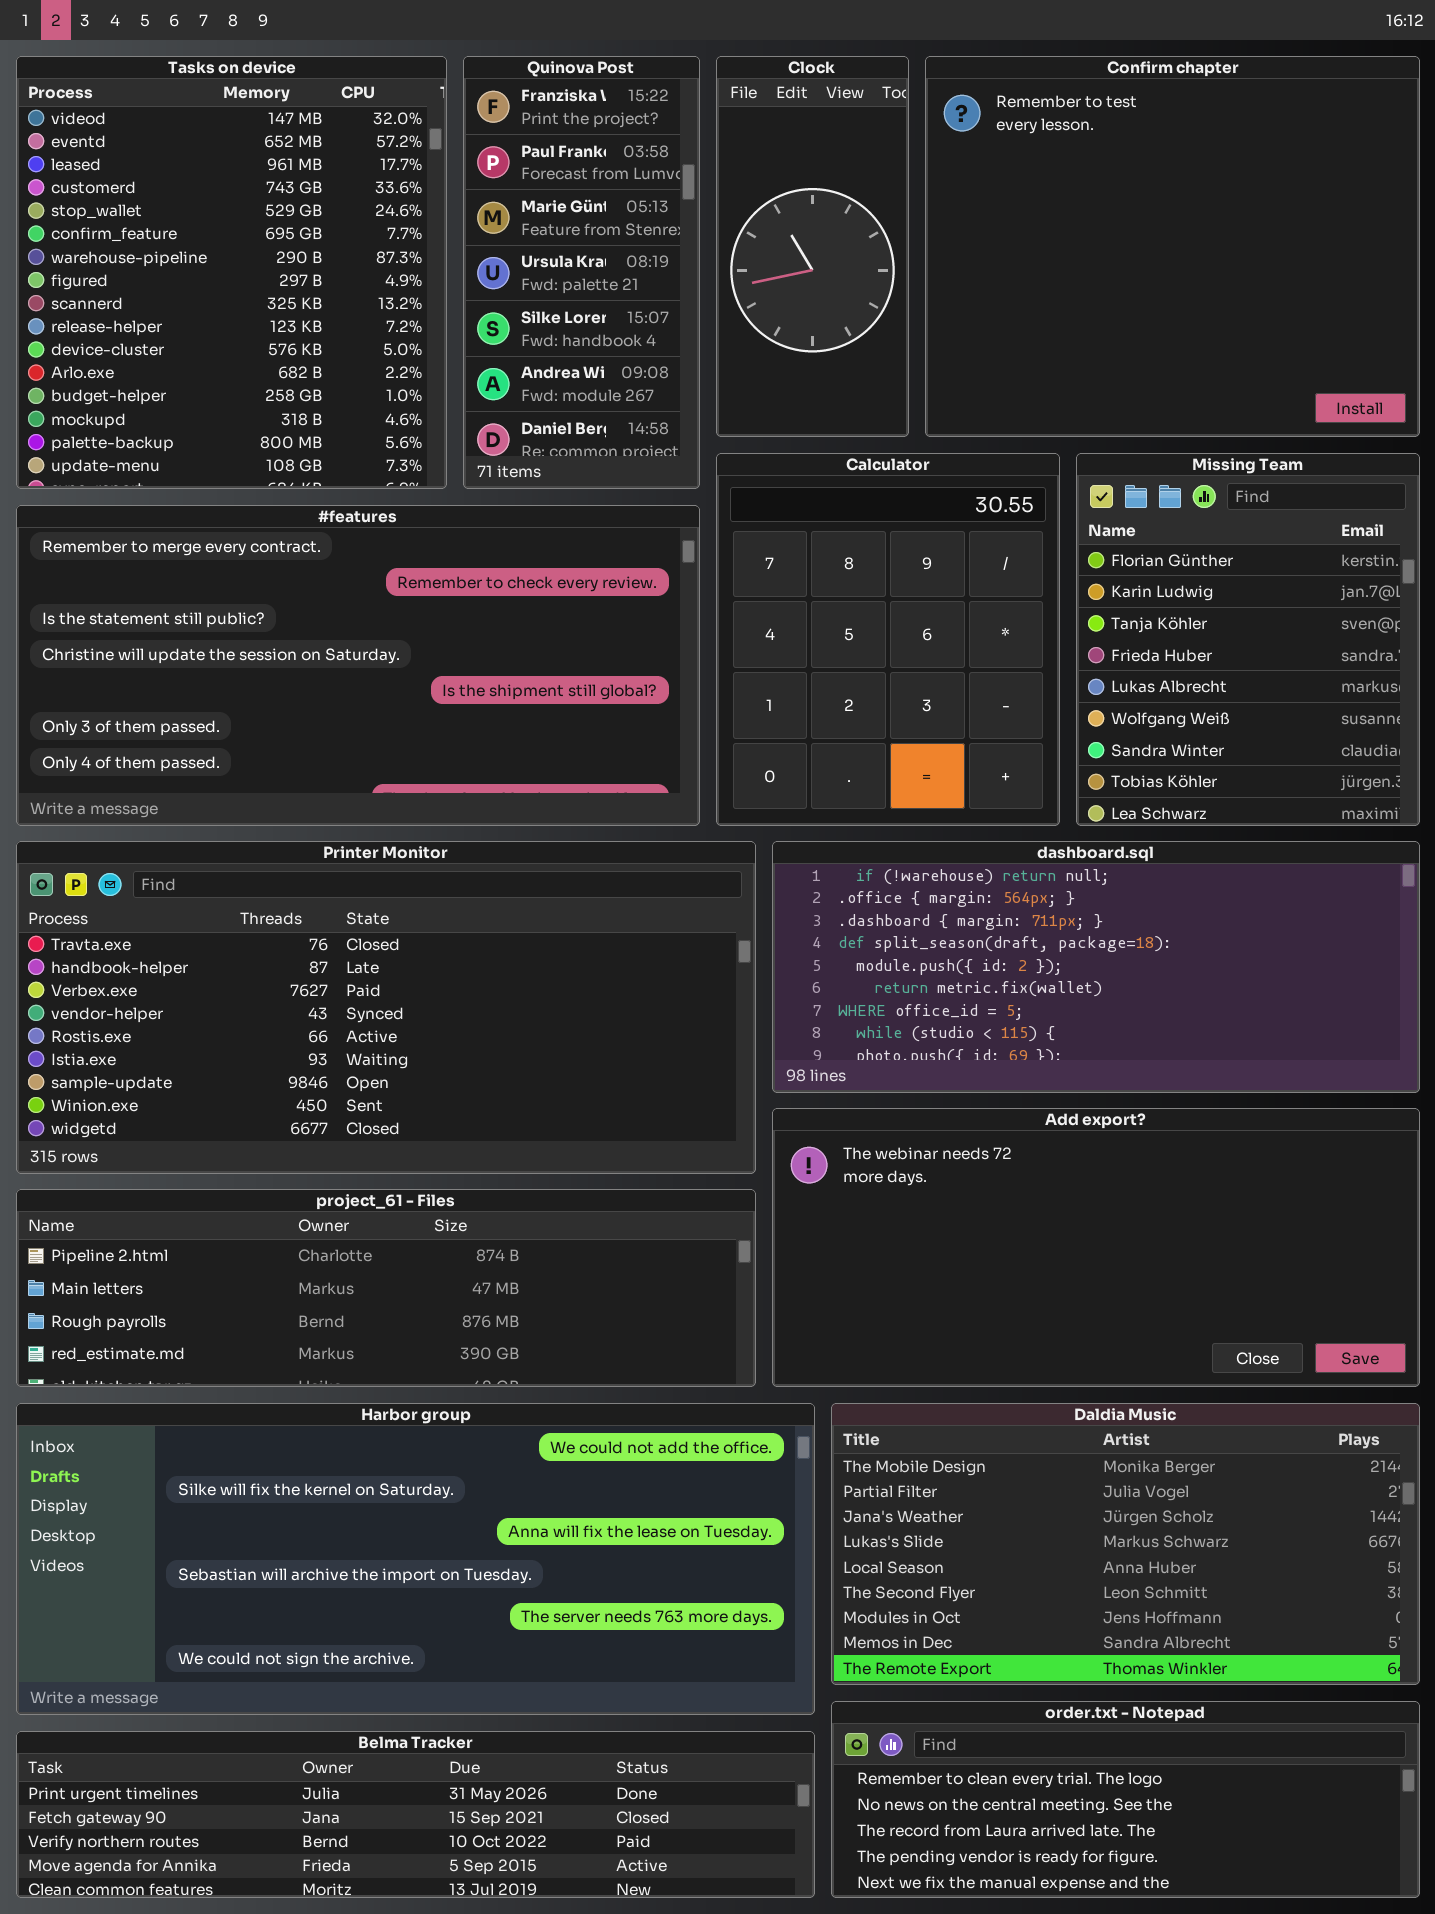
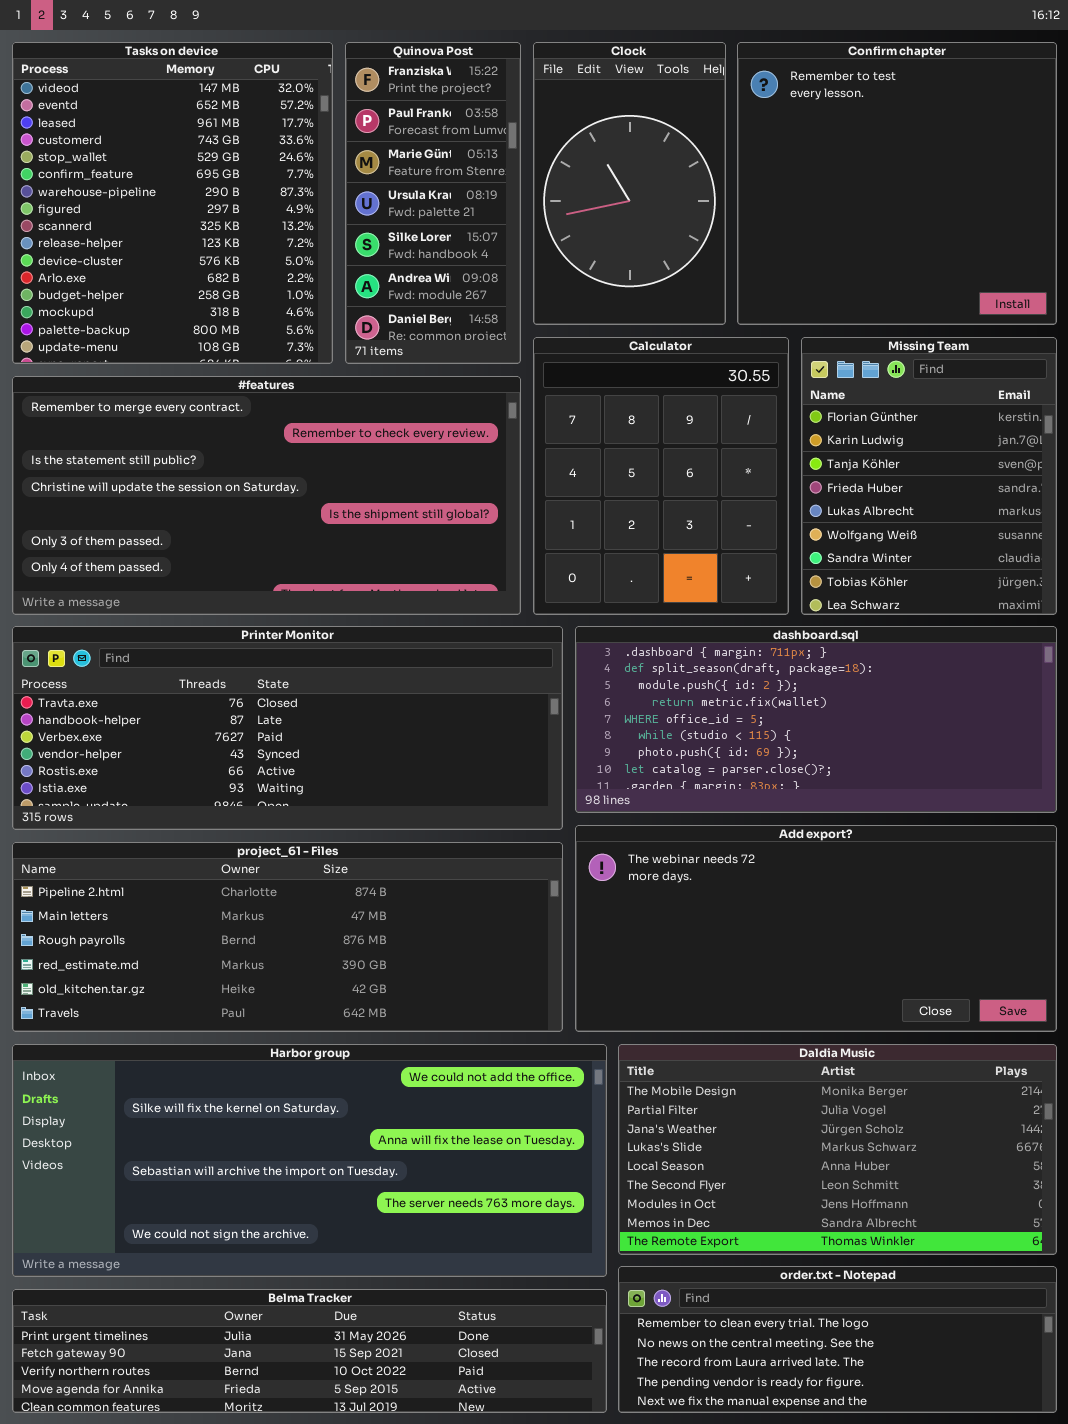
Clock: [716,56,909,437] -> [533,42,726,325], resized
Confirm chapter: [925,56,1420,437] -> [737,42,1057,325], resized
Printer Monitor: [16,841,756,1174] -> [12,626,563,830], resized
dashboard.sql: [772,841,1420,1093] -> [575,626,1057,813], scrolled down 2 rows
project_61 - Files: [16,1189,756,1387] -> [12,842,563,1032], resized

